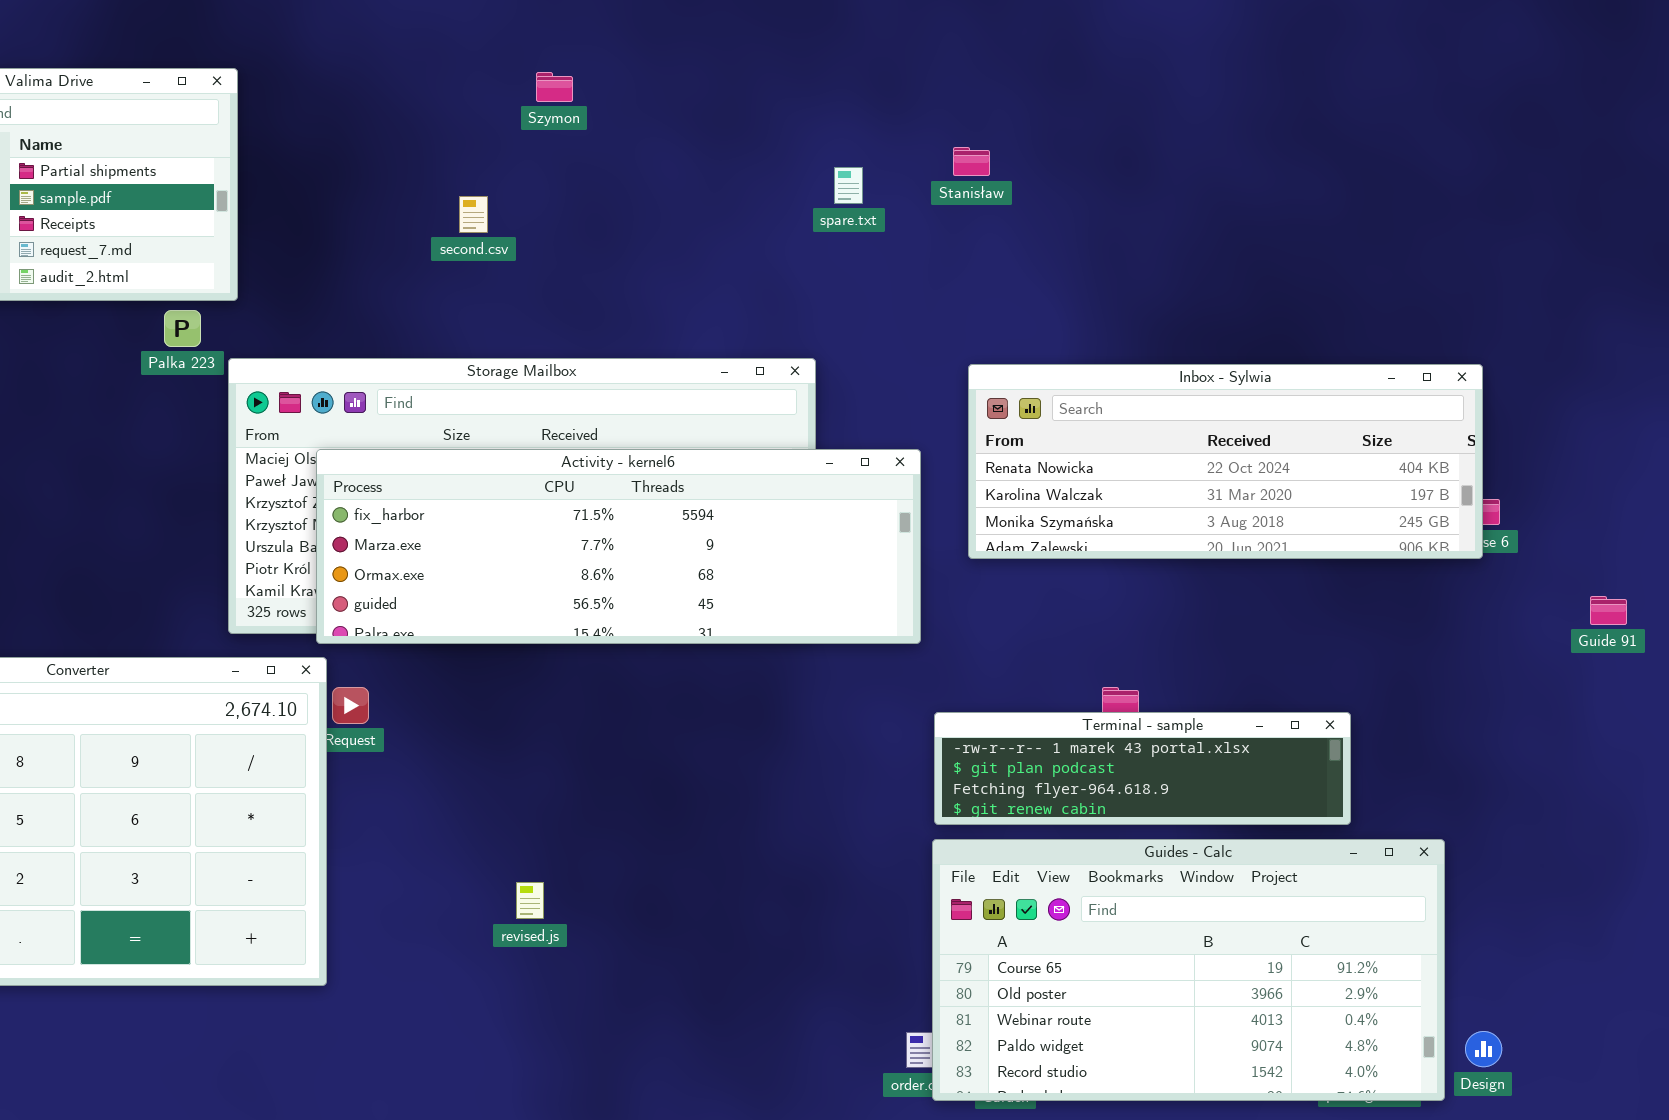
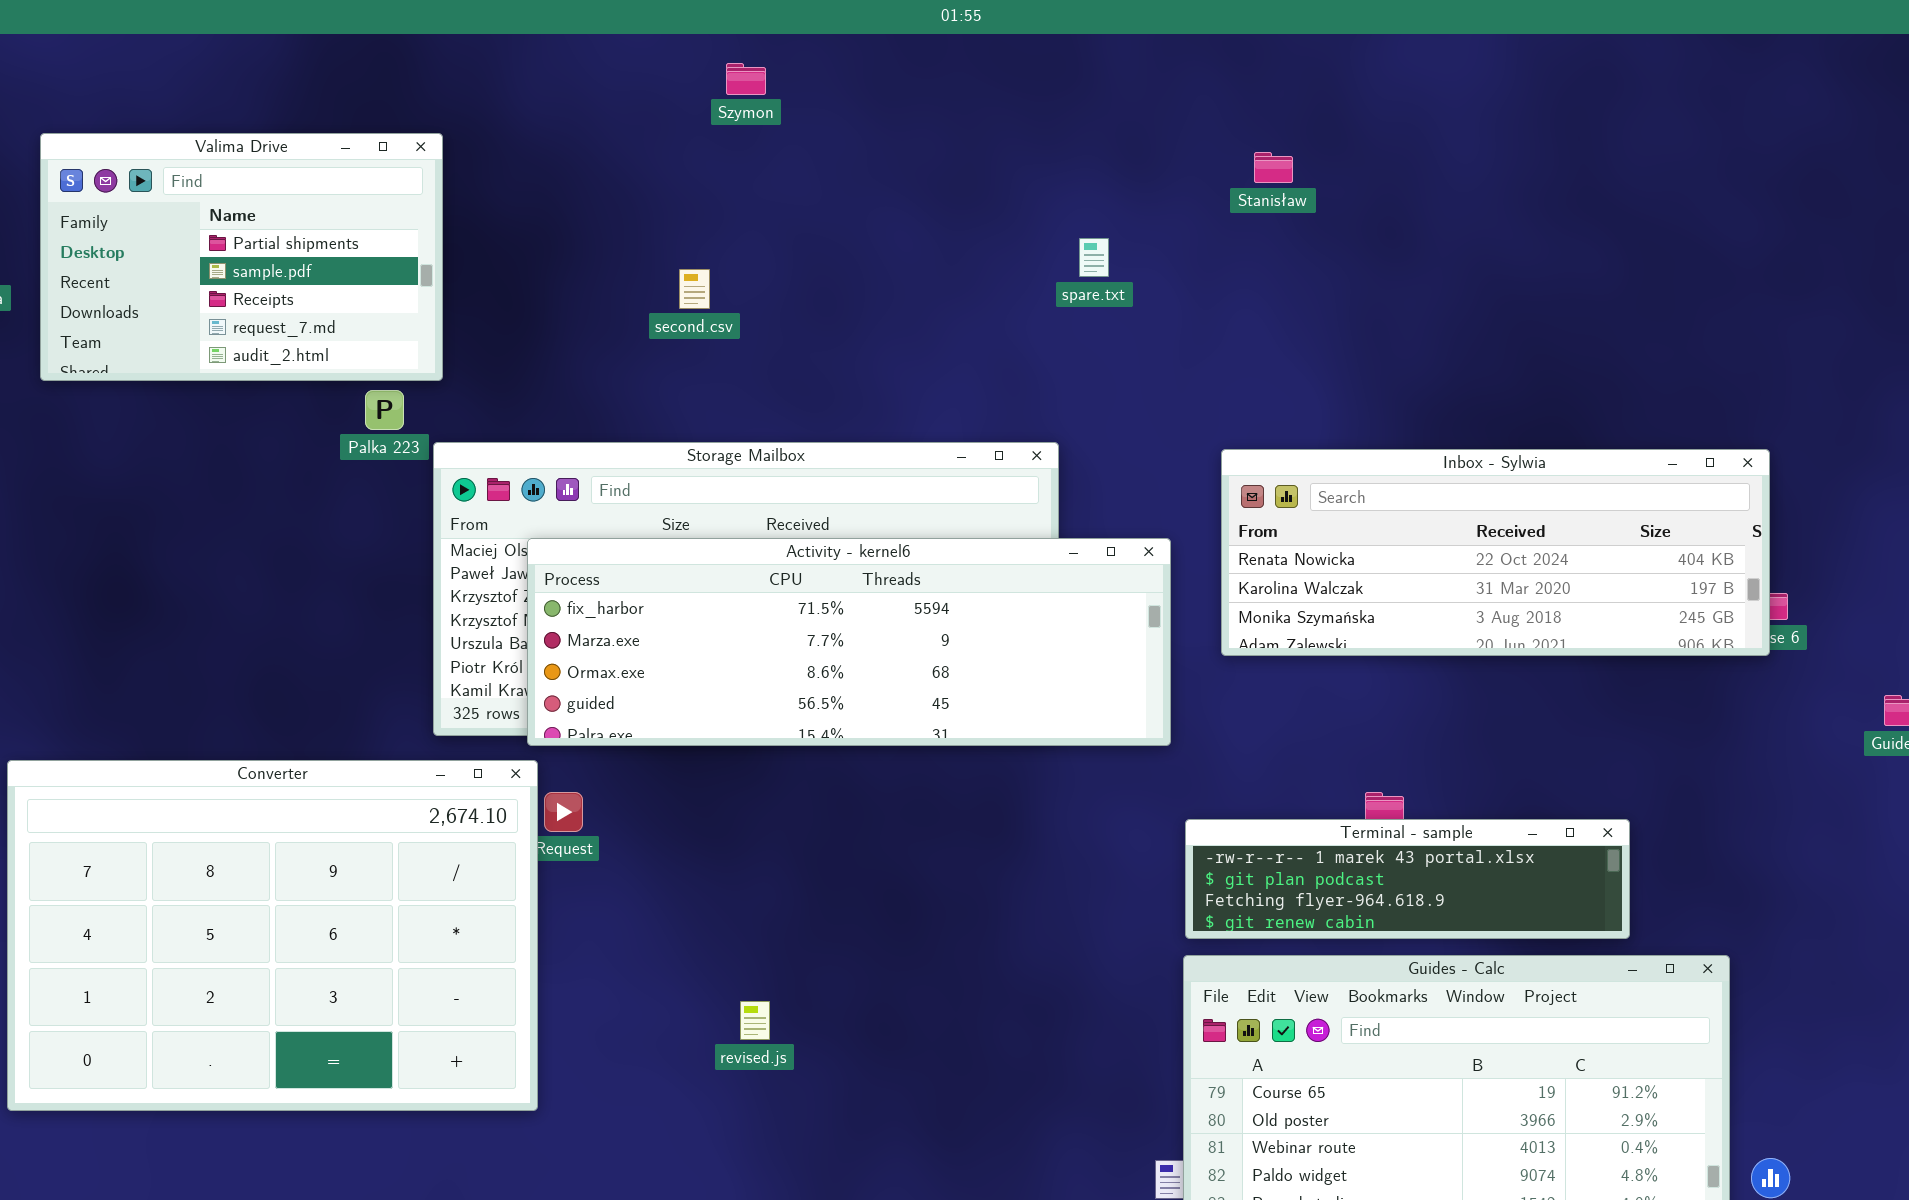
Szymon: [536,72,573,102] -> [726,63,766,95], moved
Stanisław: [953,147,990,176] -> [1254,152,1293,183], moved

